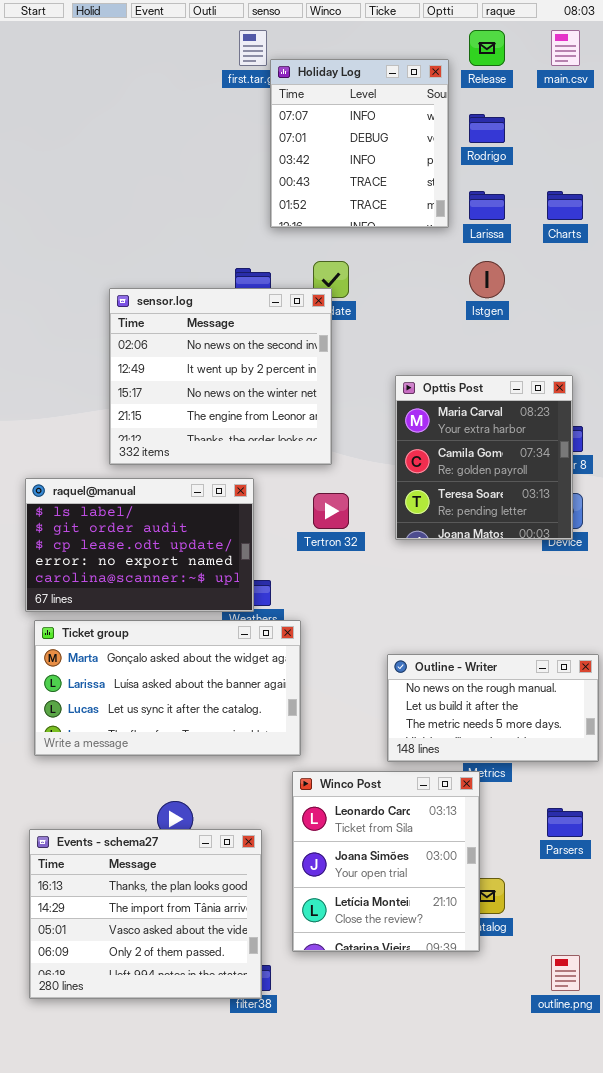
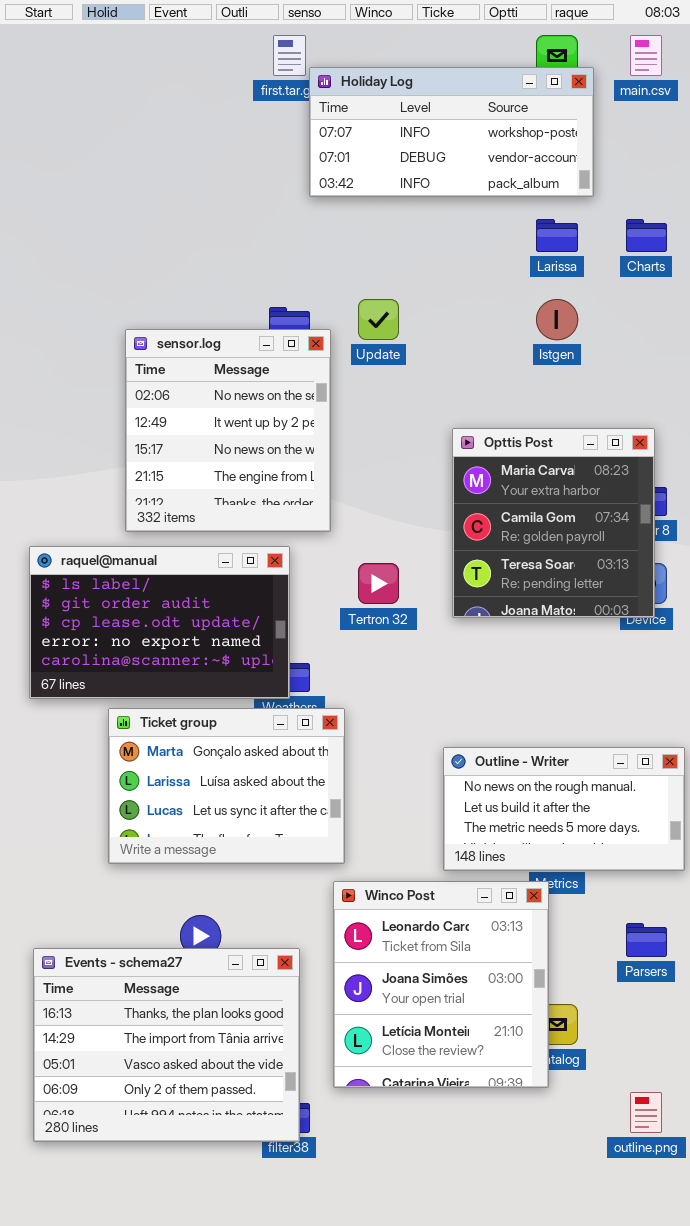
Holiday Log: [270,59,449,228] -> [309,67,594,197], resized
sensor.log: [109,288,332,465] -> [125,329,331,532], resized
Ticket group: [34,620,301,756] -> [108,708,345,864], resized

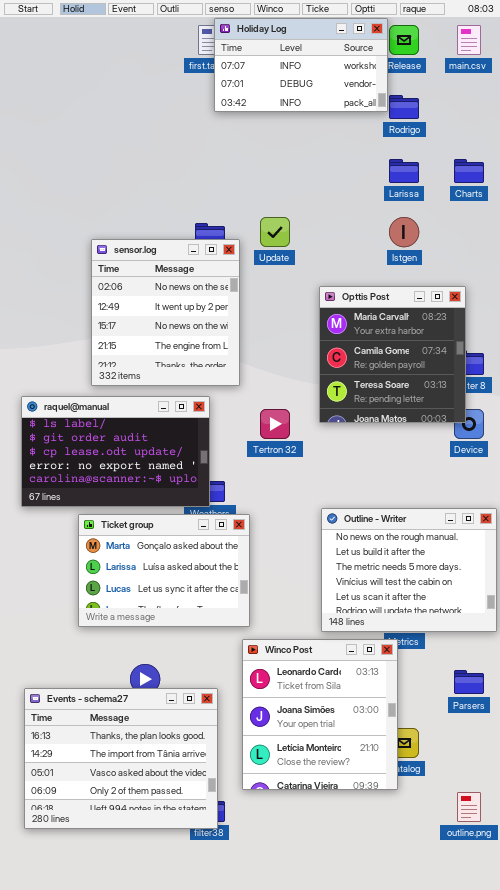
Holiday Log: [309,67,594,197] -> [214,18,388,112], moved, resized
Opttis Post: [452,428,655,618] -> [319,286,466,423], moved
Outline - Writer: [443,747,685,871] -> [321,508,497,632], resized

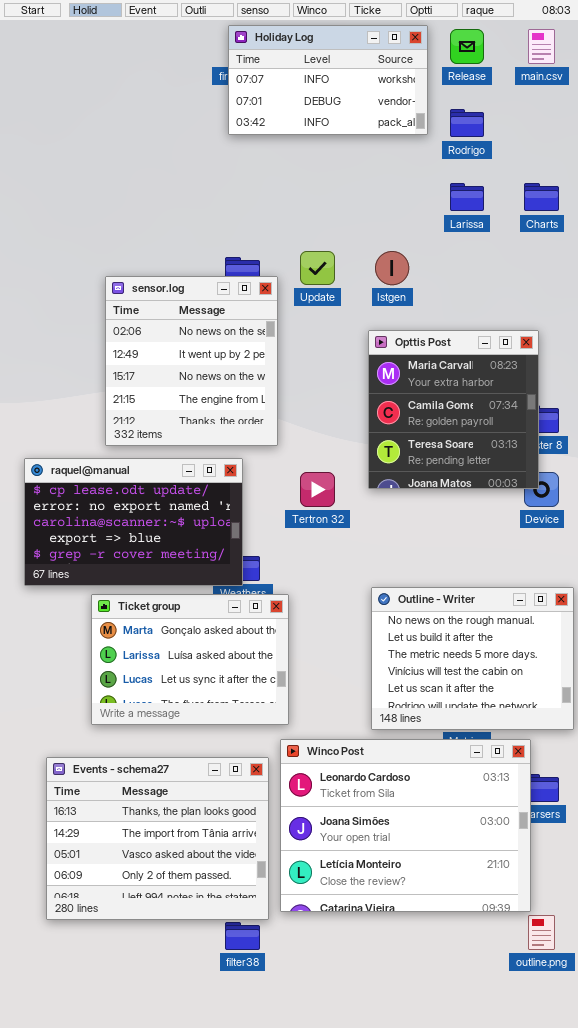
Holiday Log: [214,18,388,112] -> [228,25,428,135], moved
Istgen: [389,217,419,247] -> [375,251,409,285], moved
raquel@manual: [21,396,210,507] -> [24,458,243,586], scrolled down 2 rows
Winco Post: [242,639,398,790] -> [280,739,531,912], resized
Events - schema27: [24,688,218,829] -> [46,757,269,920], moved

